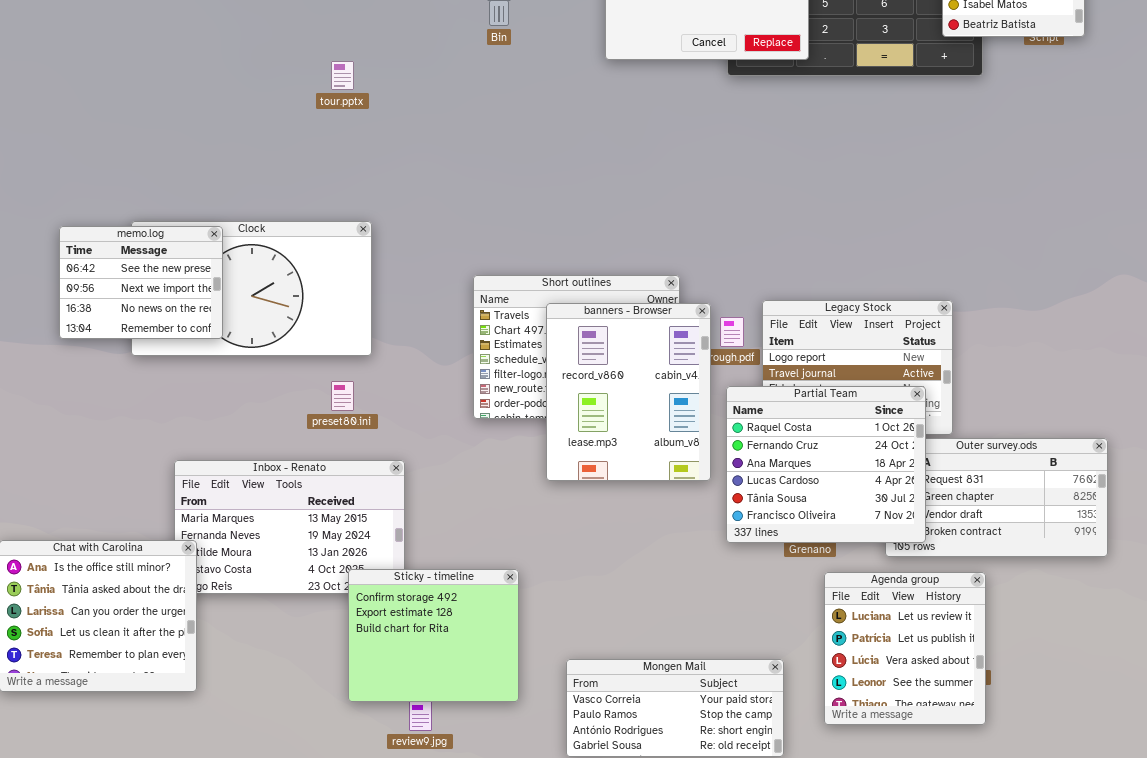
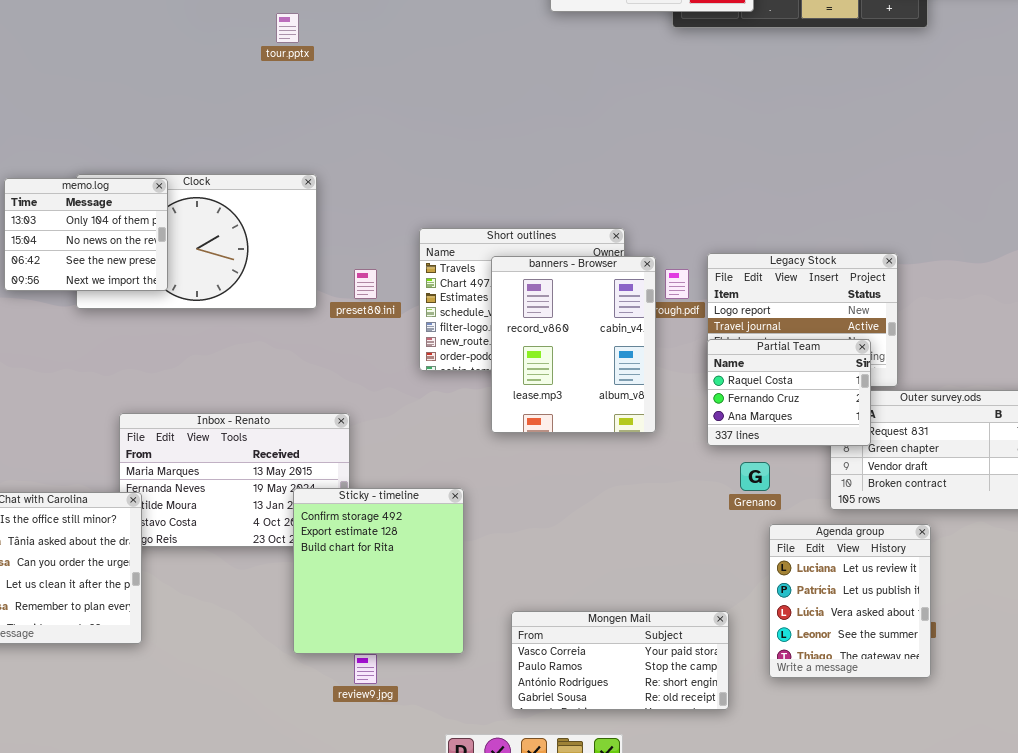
memo.log: [59,226,223,339] -> [4,178,168,291], scrolled up 2 rows
preset80.ini: [331,381,354,411] -> [354,269,377,299], moved
Partial Team: [726,386,926,543] -> [707,339,871,446], resized
Sticky - timeline: [348,569,519,702] -> [293,488,464,654], resized

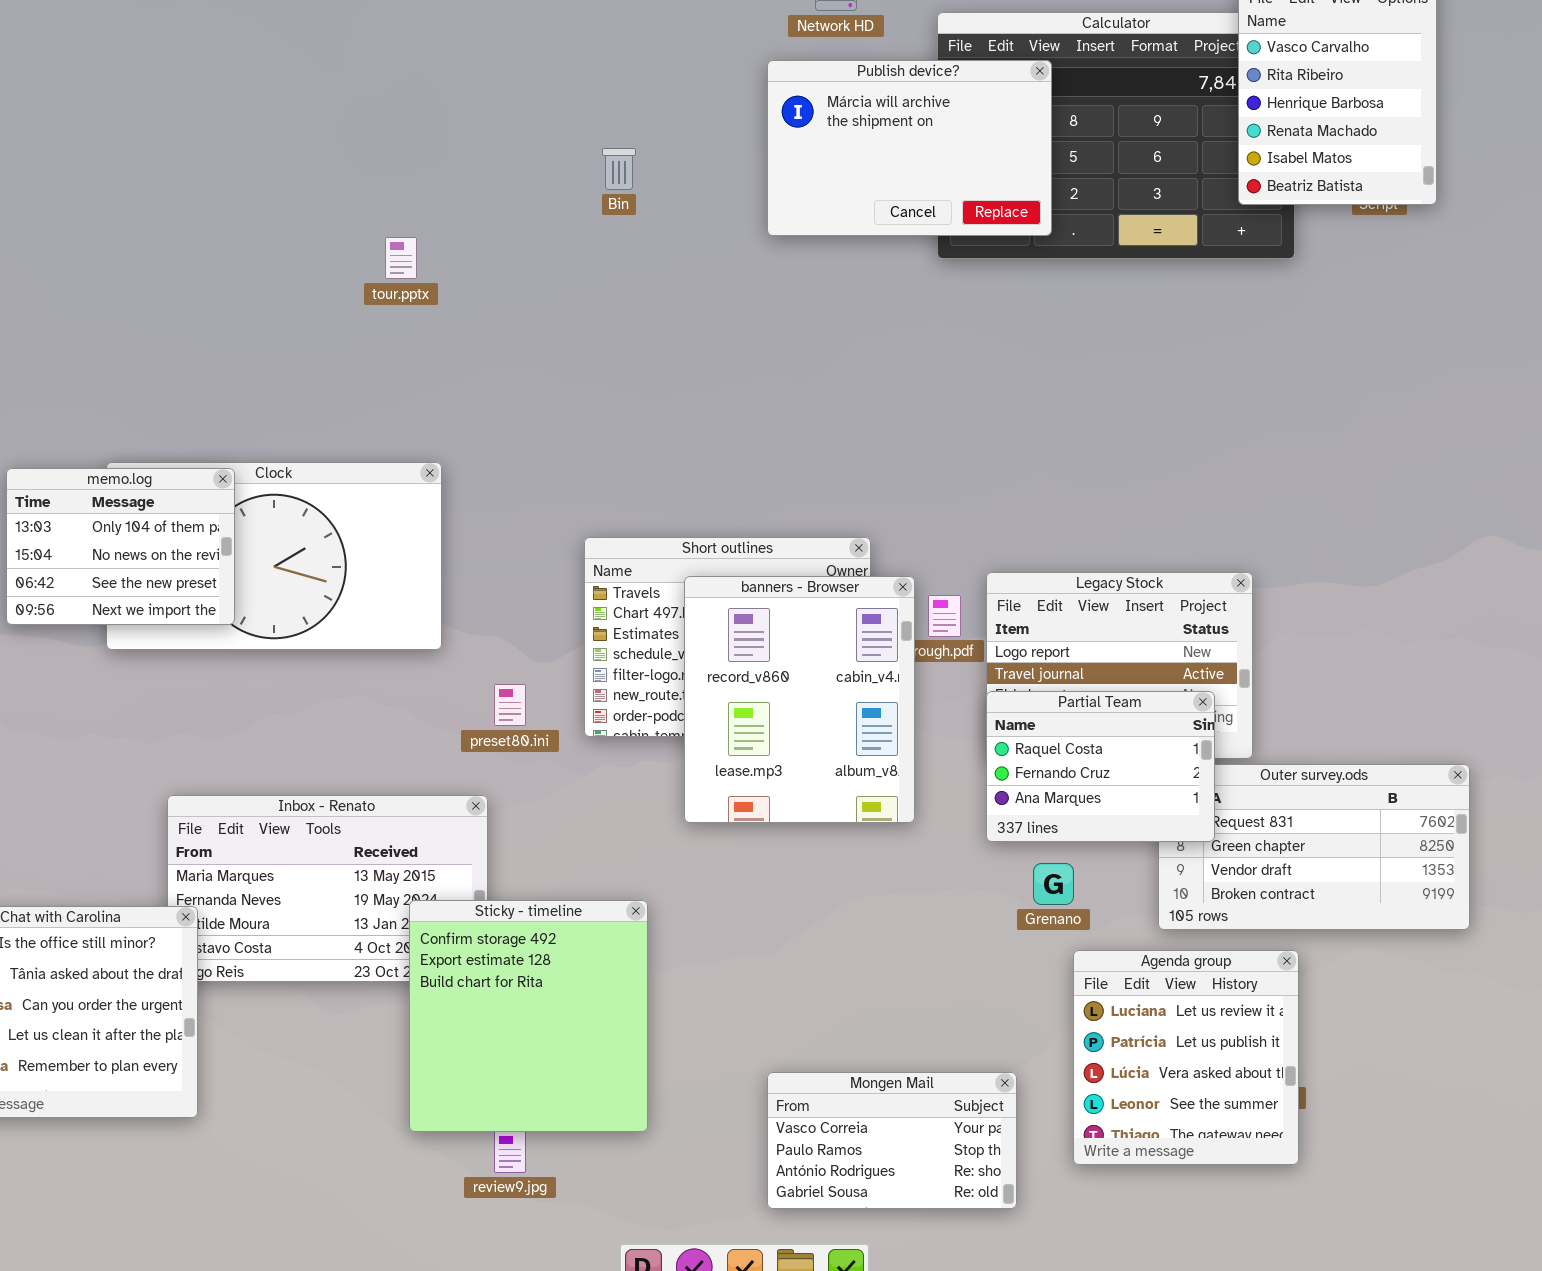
preset80.ini: [354,269,377,299] -> [494,684,526,726], moved
Mongen Mail: [511,611,729,710] -> [767,1072,1017,1209], resized

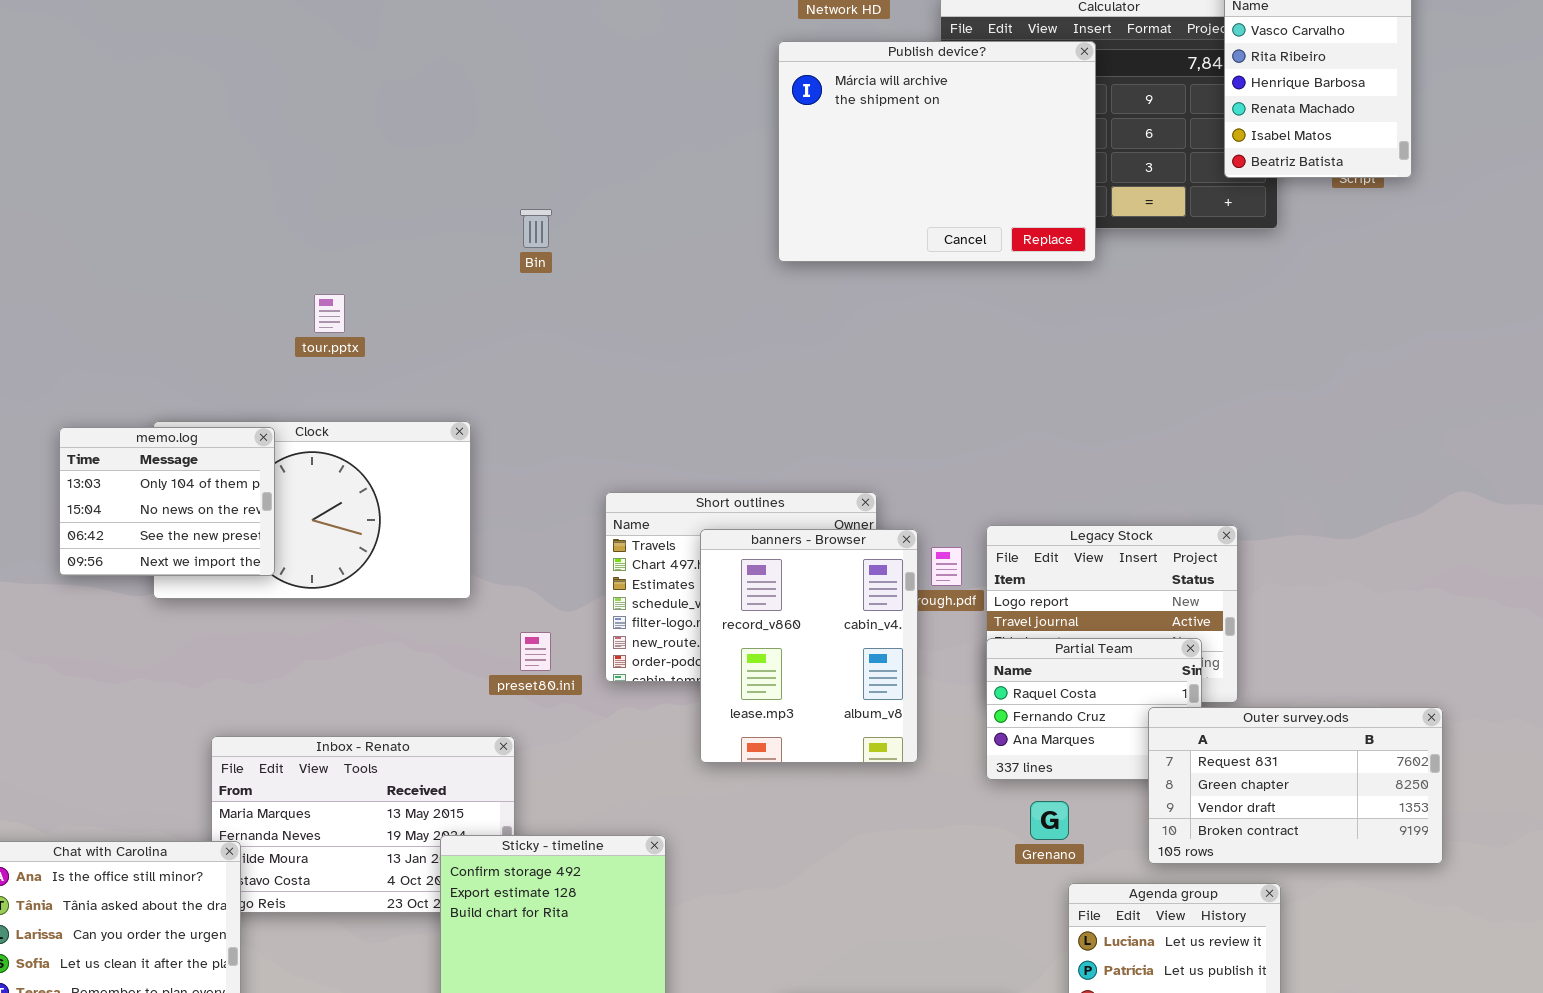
Publish device?: [767,60,1052,236] -> [778,41,1096,262], resized
Bin: [602,148,636,190] -> [520,209,552,248], moved
tour.pptx: [385,237,417,279] -> [314,294,345,333], moved
Outer survey.ods: [1158,764,1470,930] -> [1148,707,1443,864], raised

